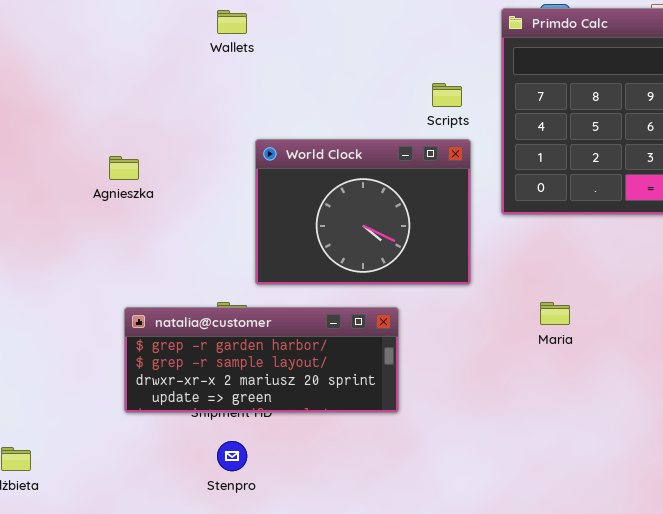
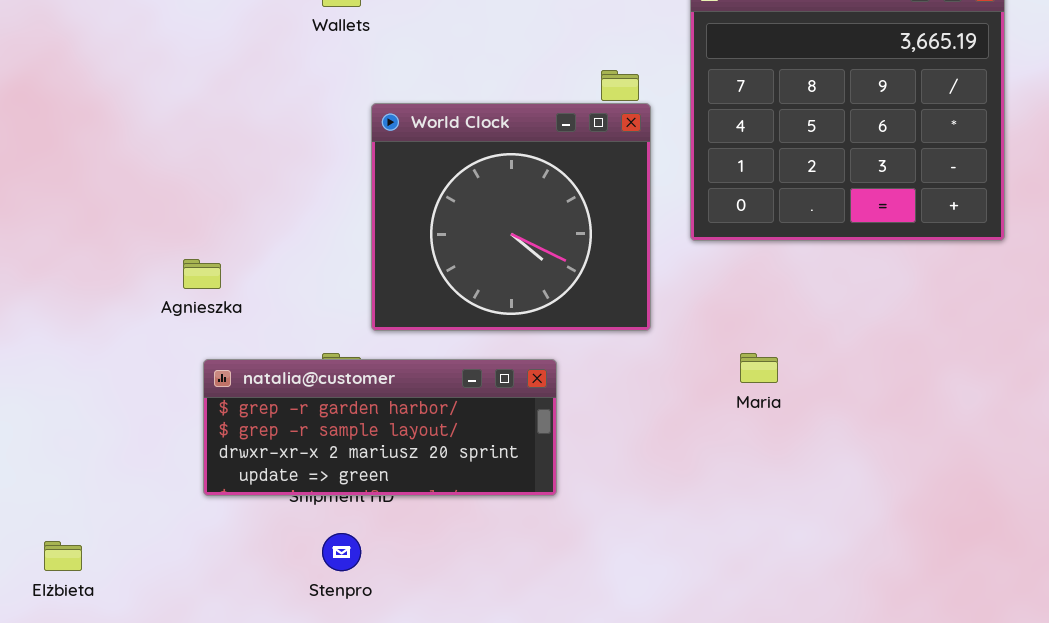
World Clock: [255,139,471,285] -> [371,103,651,331], resized
Agnieszka: [109,156,139,180] -> [183,259,221,289], moved

